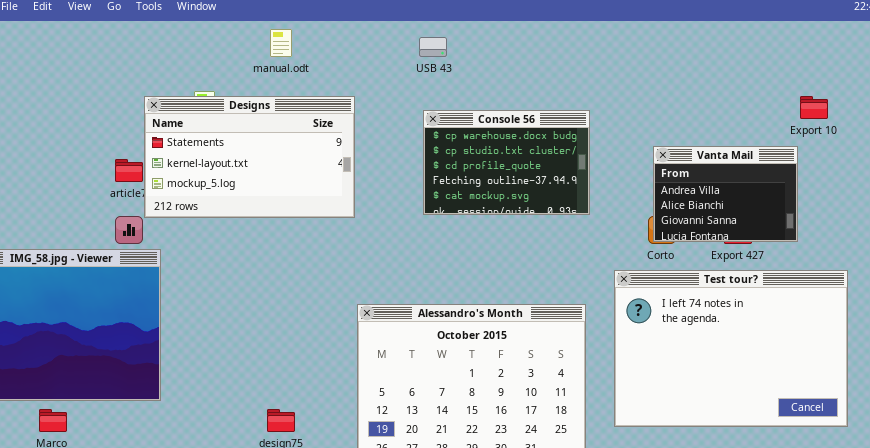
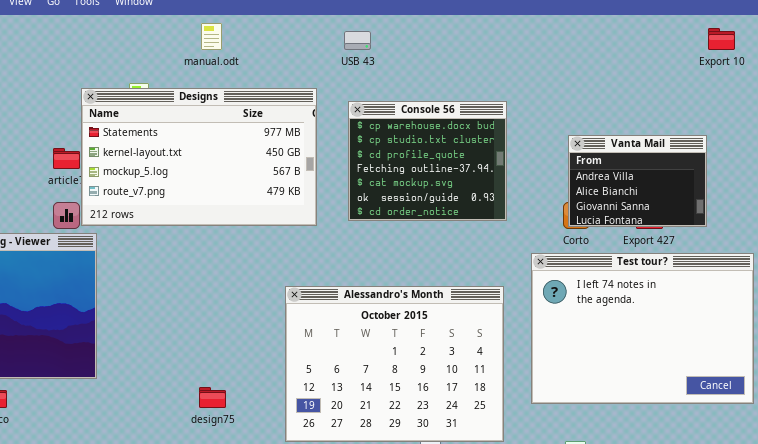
Designs: [144,96,355,218] -> [81,88,317,226], resized
Export 10: [800,96,828,119] -> [708,28,735,50], moved
Console 56: [423,110,590,215] -> [348,101,507,221], resized

